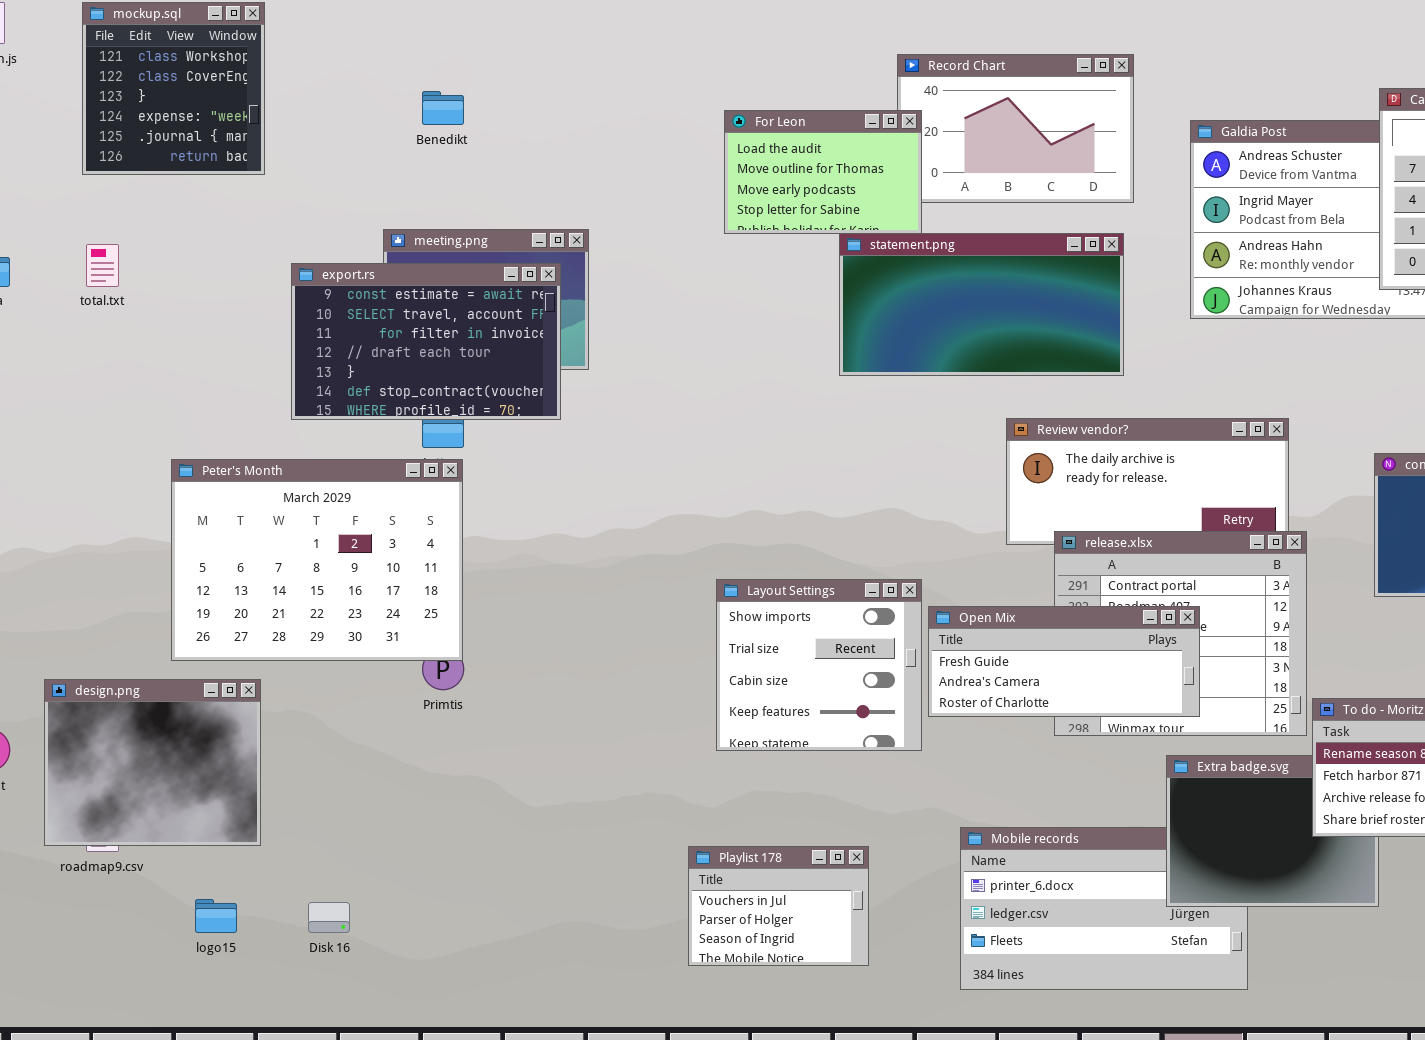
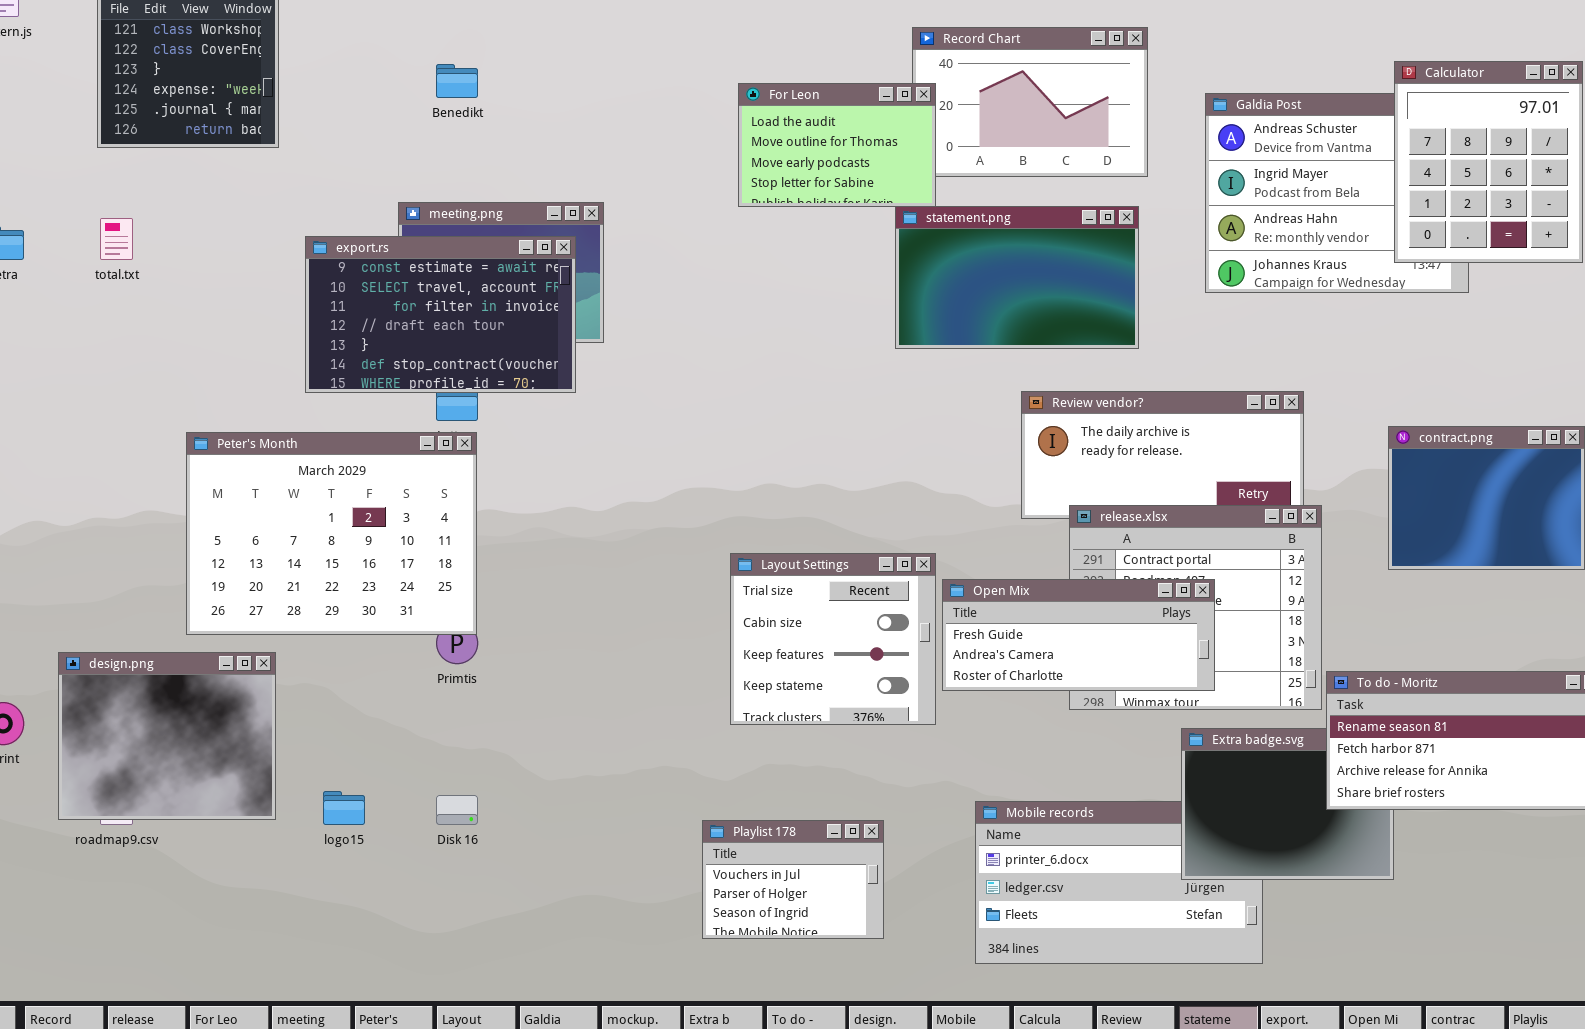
statement.png: [839,233,1124,376] -> [895,206,1139,349], resized
Layout Settings: [716,579,922,751] -> [730,553,936,725], scrolled down 1 row
logo15: [195,899,237,933] -> [323,791,365,825], moved
Disk 16: [308,902,350,933] -> [436,795,478,825], moved

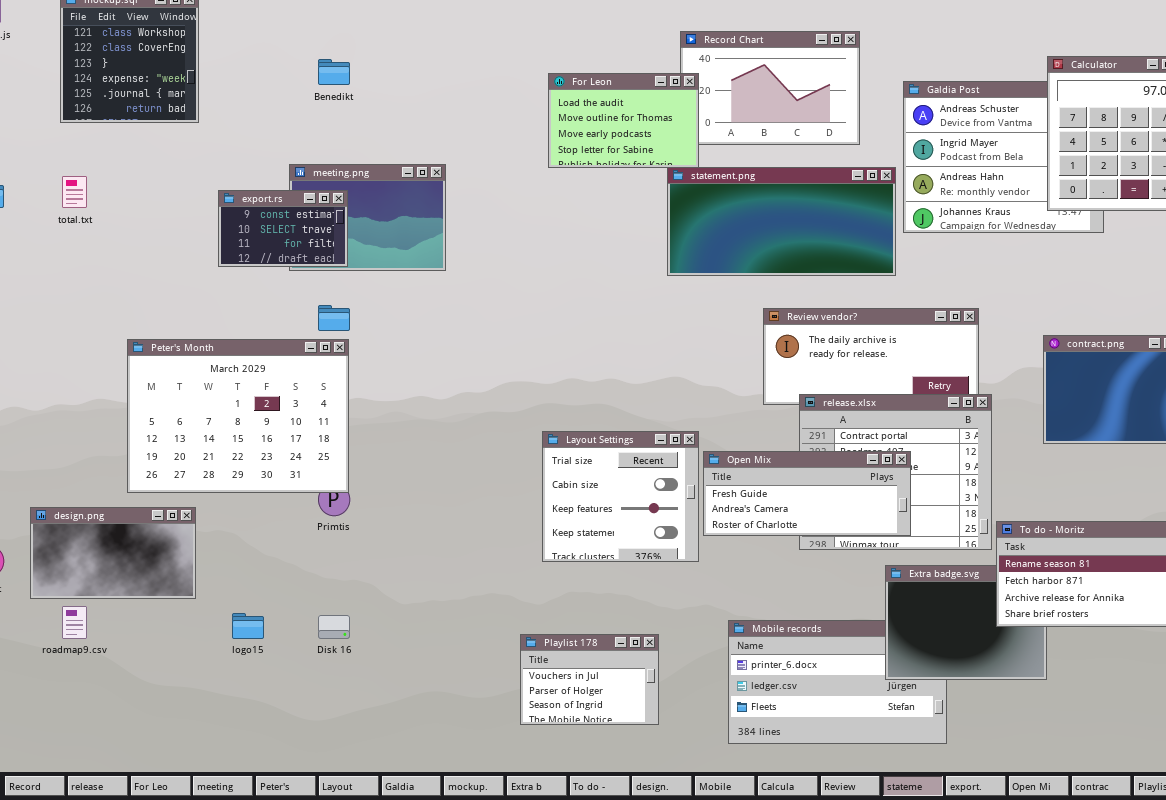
statement.png: [895,206,1139,349] -> [667,167,896,276], resized
export.rs: [305,236,576,393] -> [218,190,348,267], resized
design.png: [58,652,276,820] -> [30,507,196,599], resized

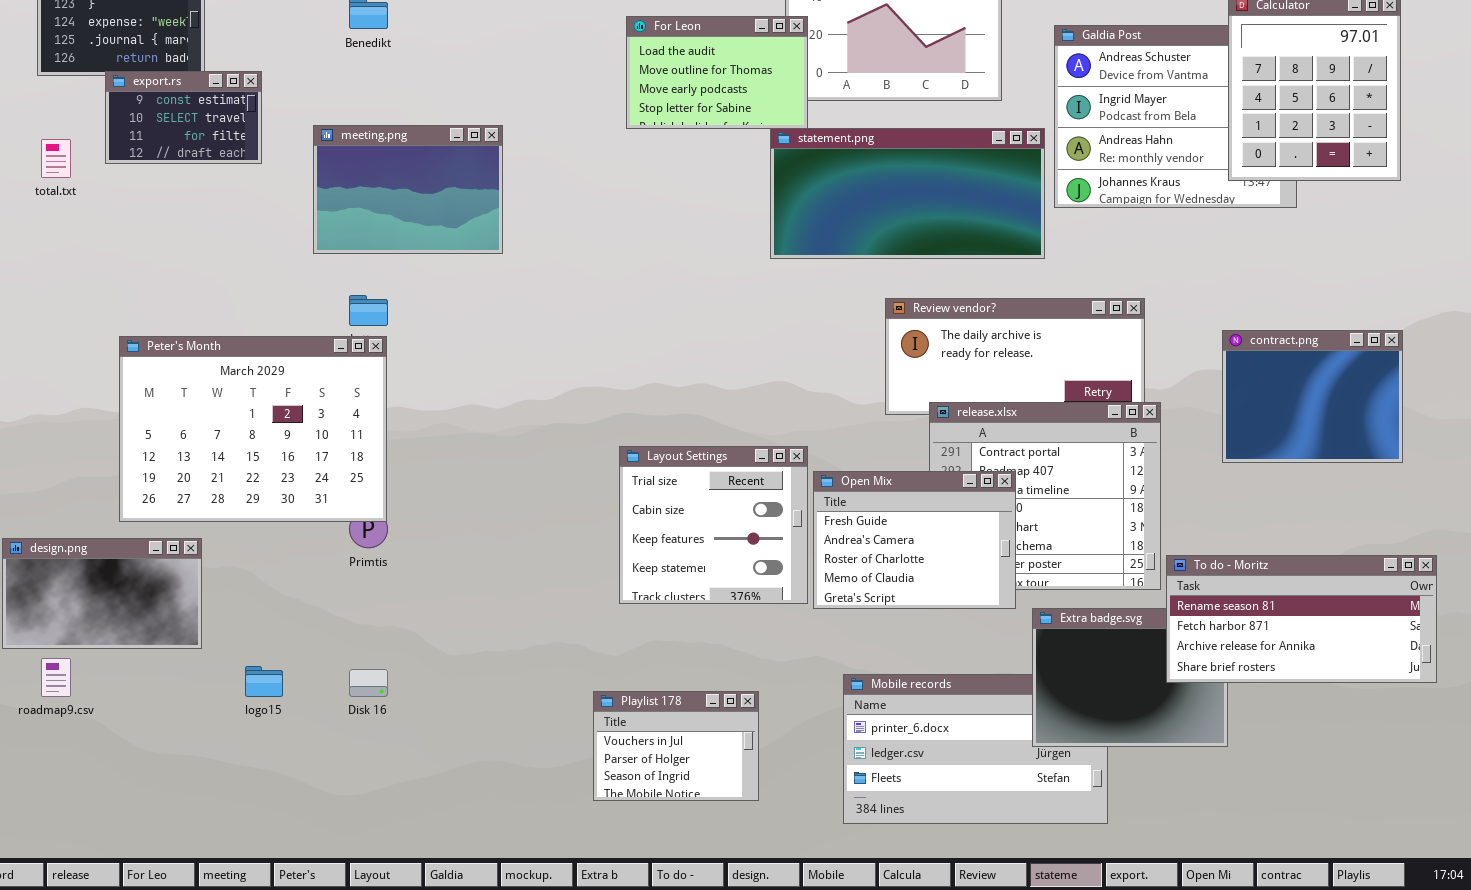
export.rs: [218,190,348,267] -> [105,71,262,164], moved
Open Mix: [703,451,911,536] -> [813,471,1016,609], resized

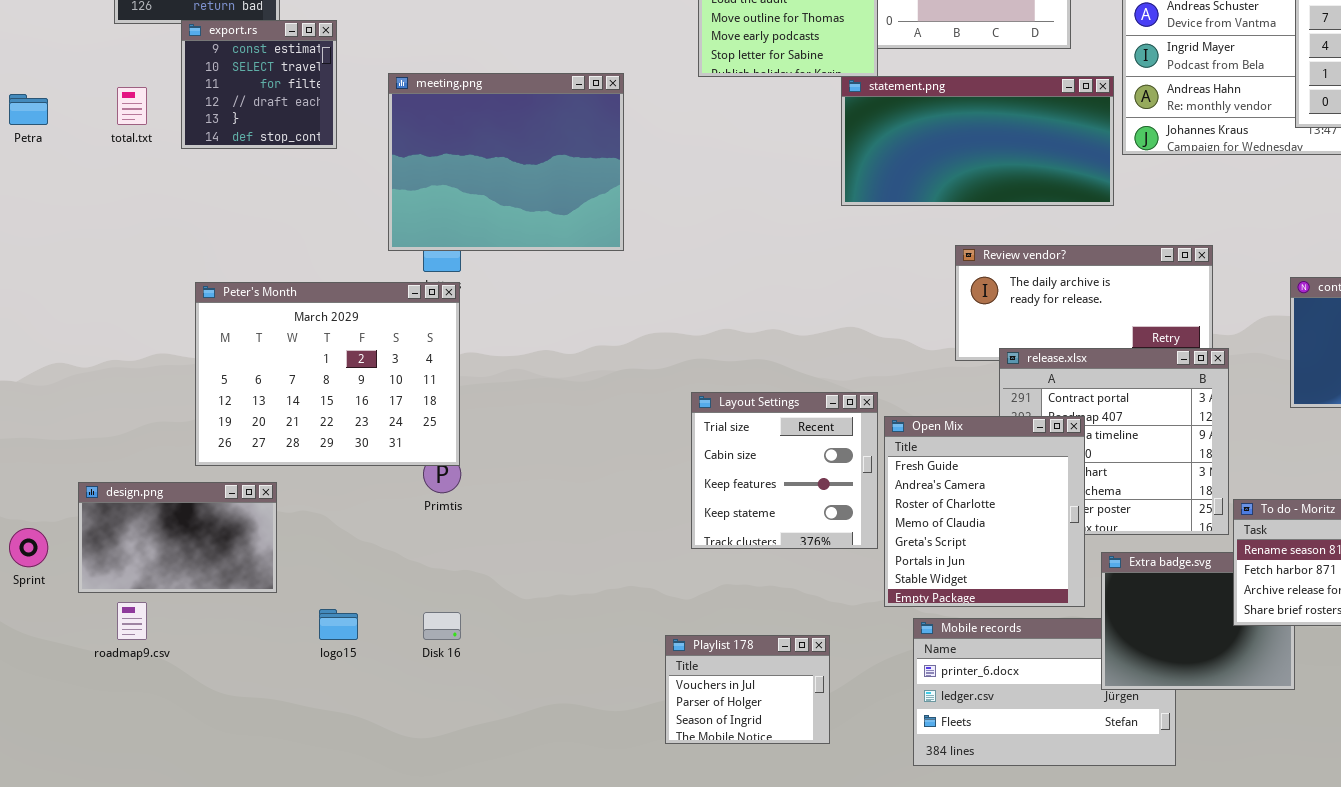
export.rs: [105,71,262,164] -> [181,20,337,149], resized
meeting.png: [313,125,503,254] -> [388,73,624,251], resized
Open Mix: [813,471,1016,609] -> [884,416,1085,607], resized

